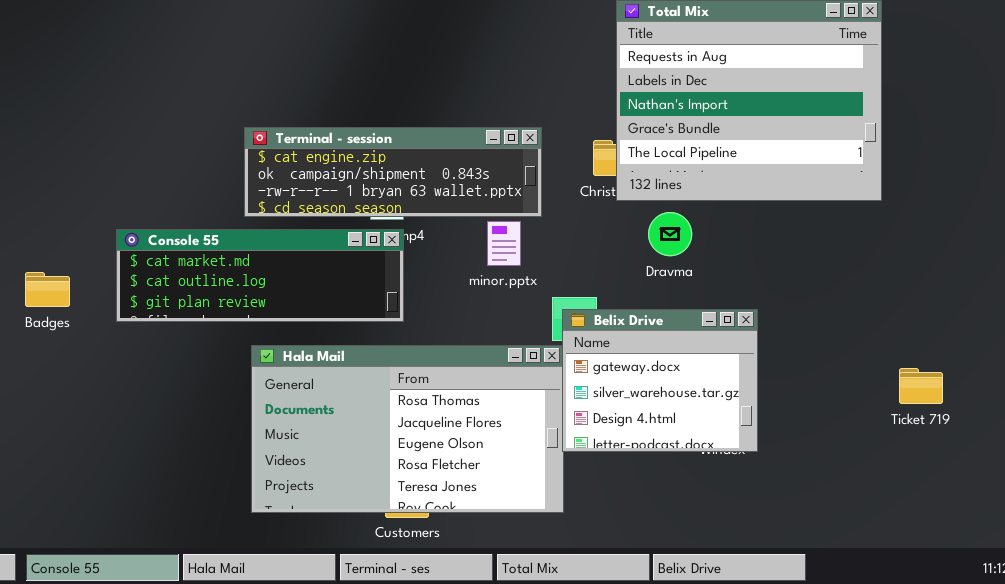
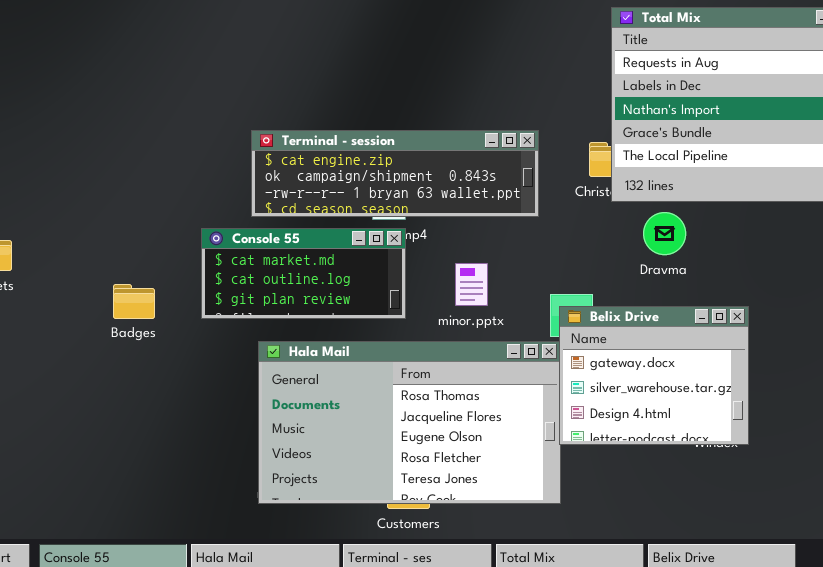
minor.pptx: [487,221,521,266] -> [455,263,488,306], moved
Console 55: [116,229,404,322] -> [201,228,406,319], resized
Badges: [25,272,70,307] -> [113,284,155,319], moved

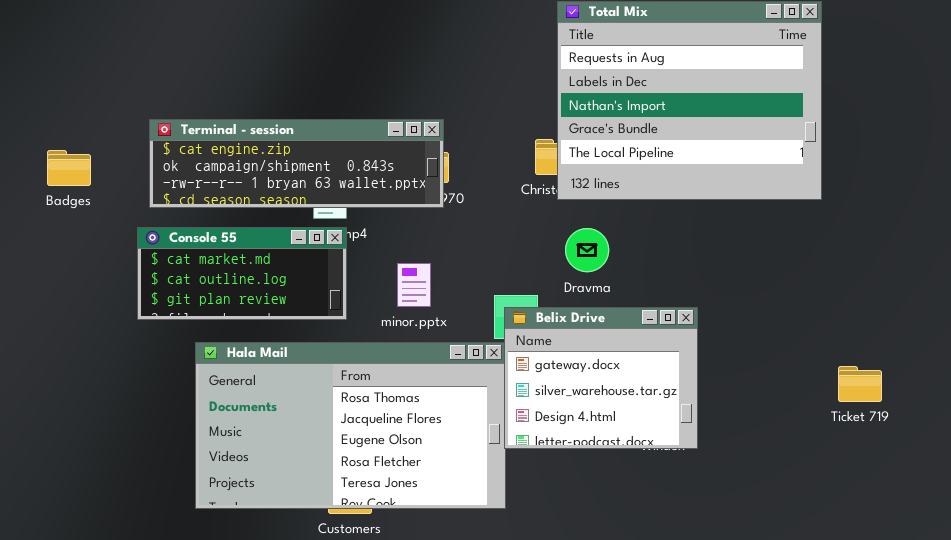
Terminal - session: [251,130,539,217] -> [149,119,444,208], moved
Dravma: [643,212,686,255] -> [565,228,609,272], moved
Badges: [113,284,155,319] -> [47,150,91,186], moved

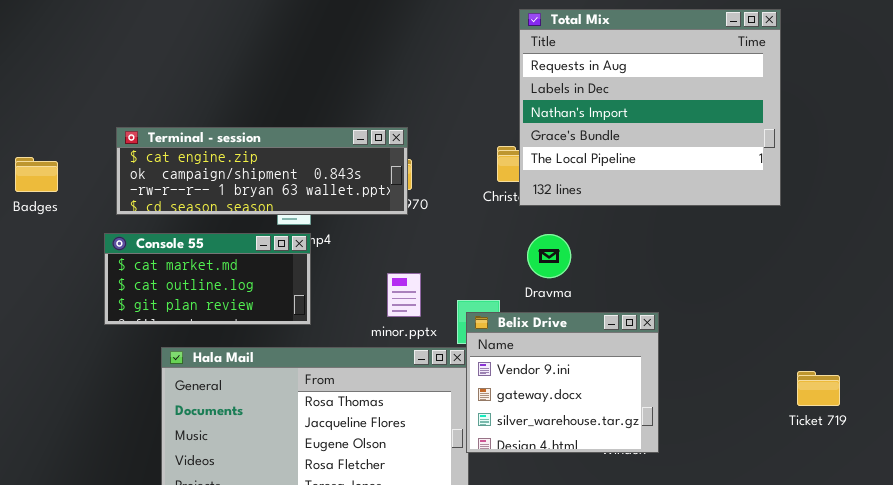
minor.pptx: [397,263,431,307] -> [387,273,421,317], moved
Belix Drive: [504,307,698,449] -> [466,312,659,453], scrolled up 1 row

